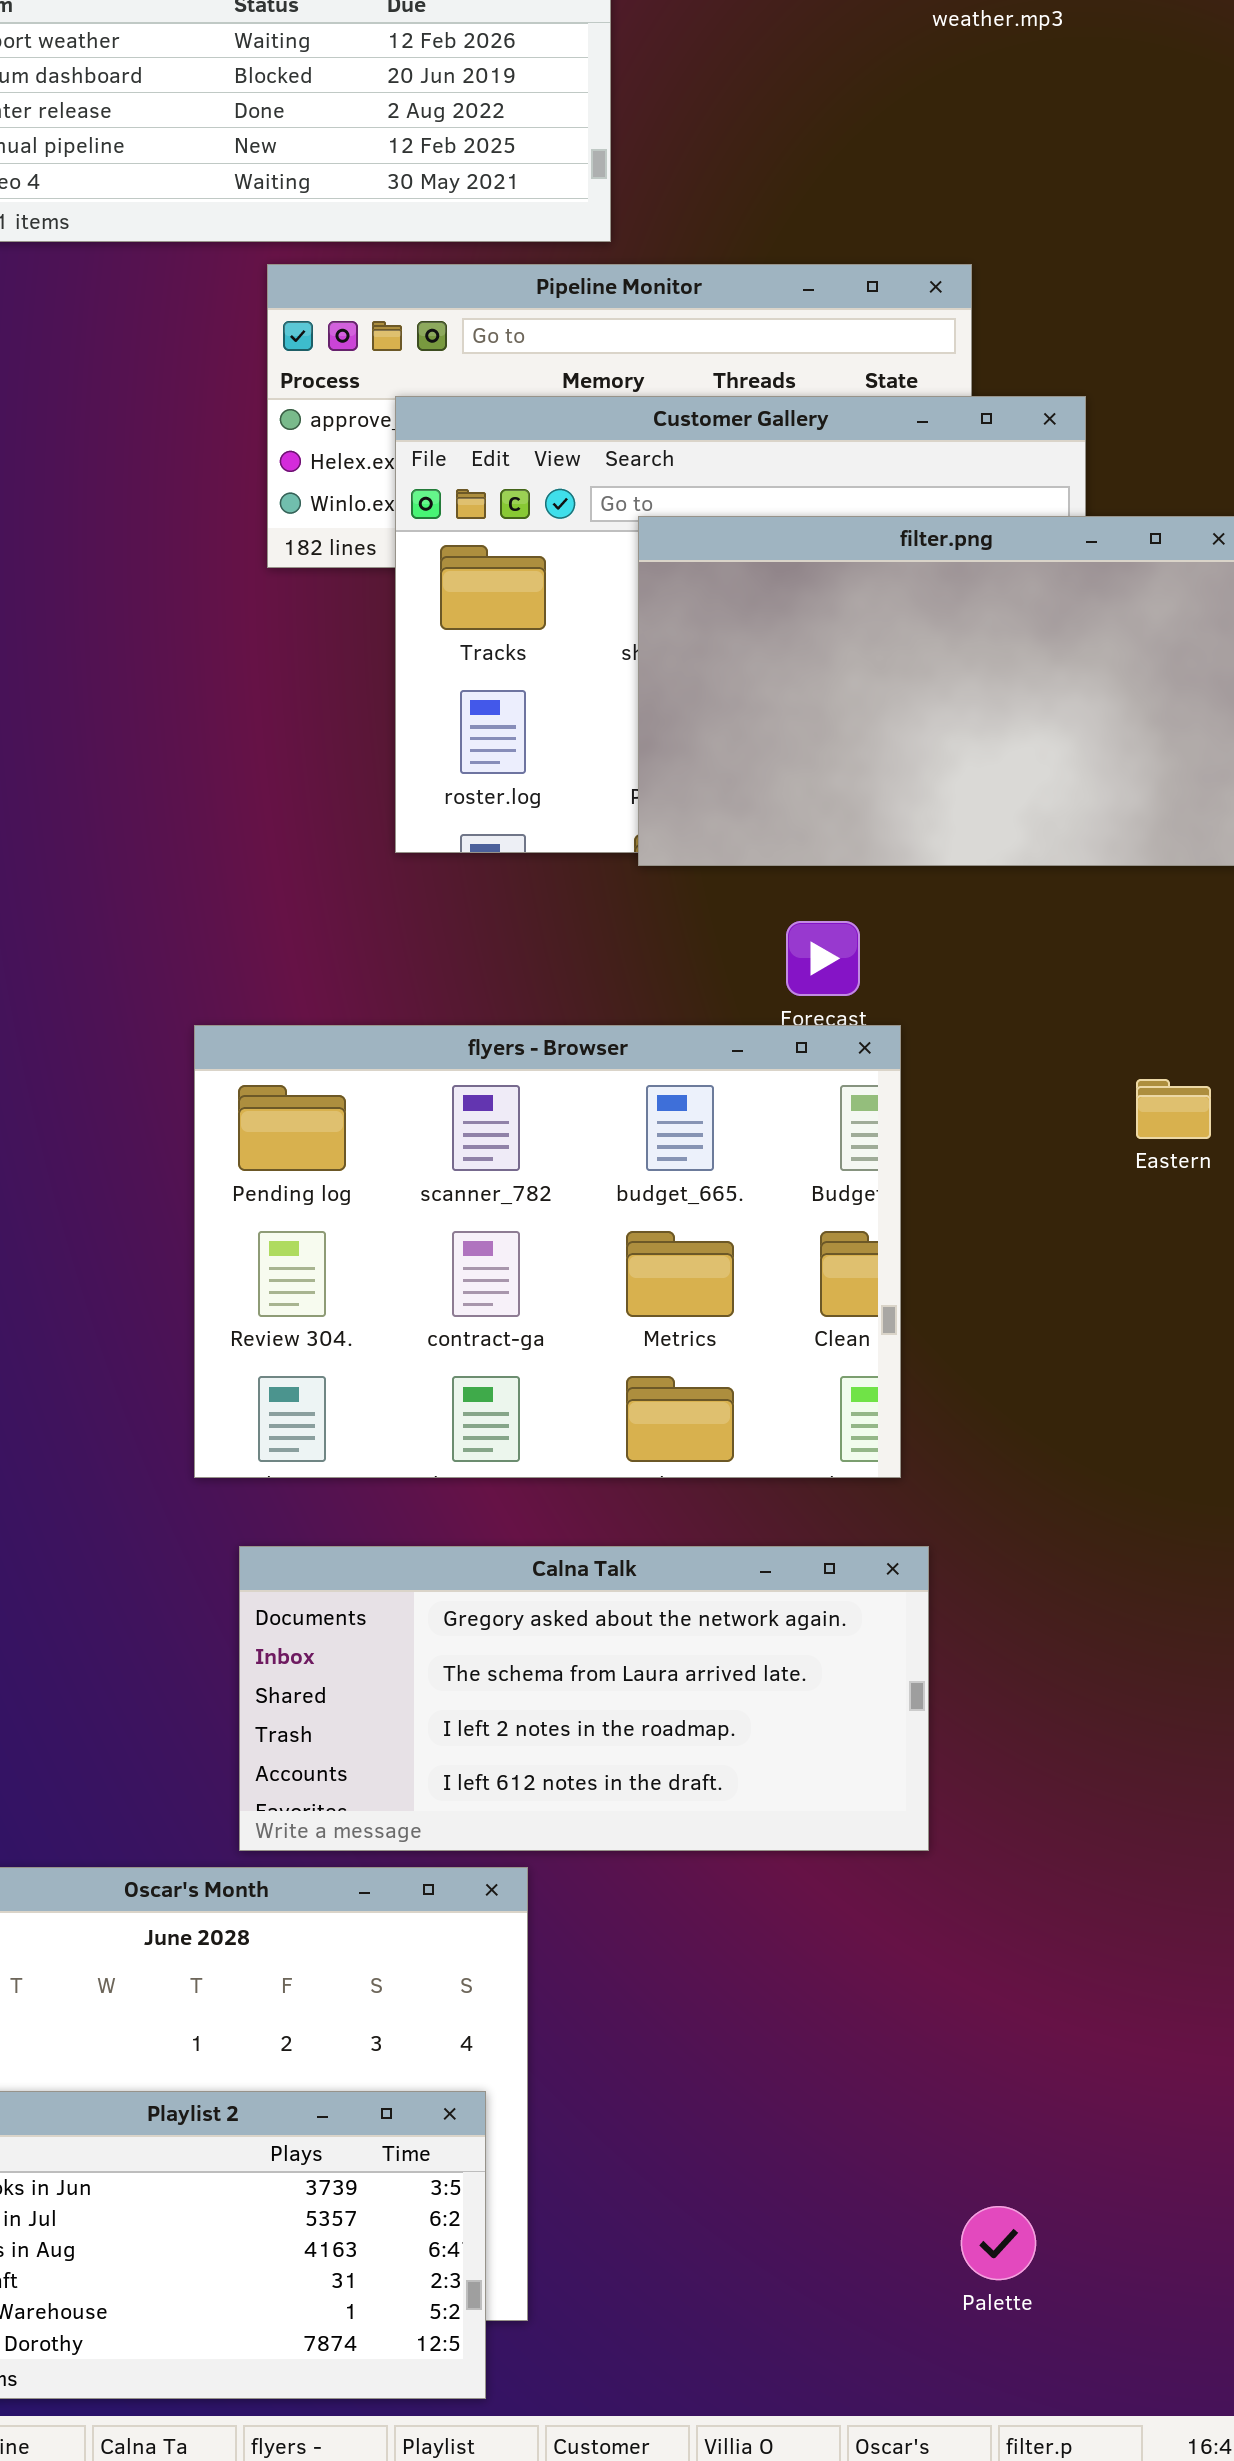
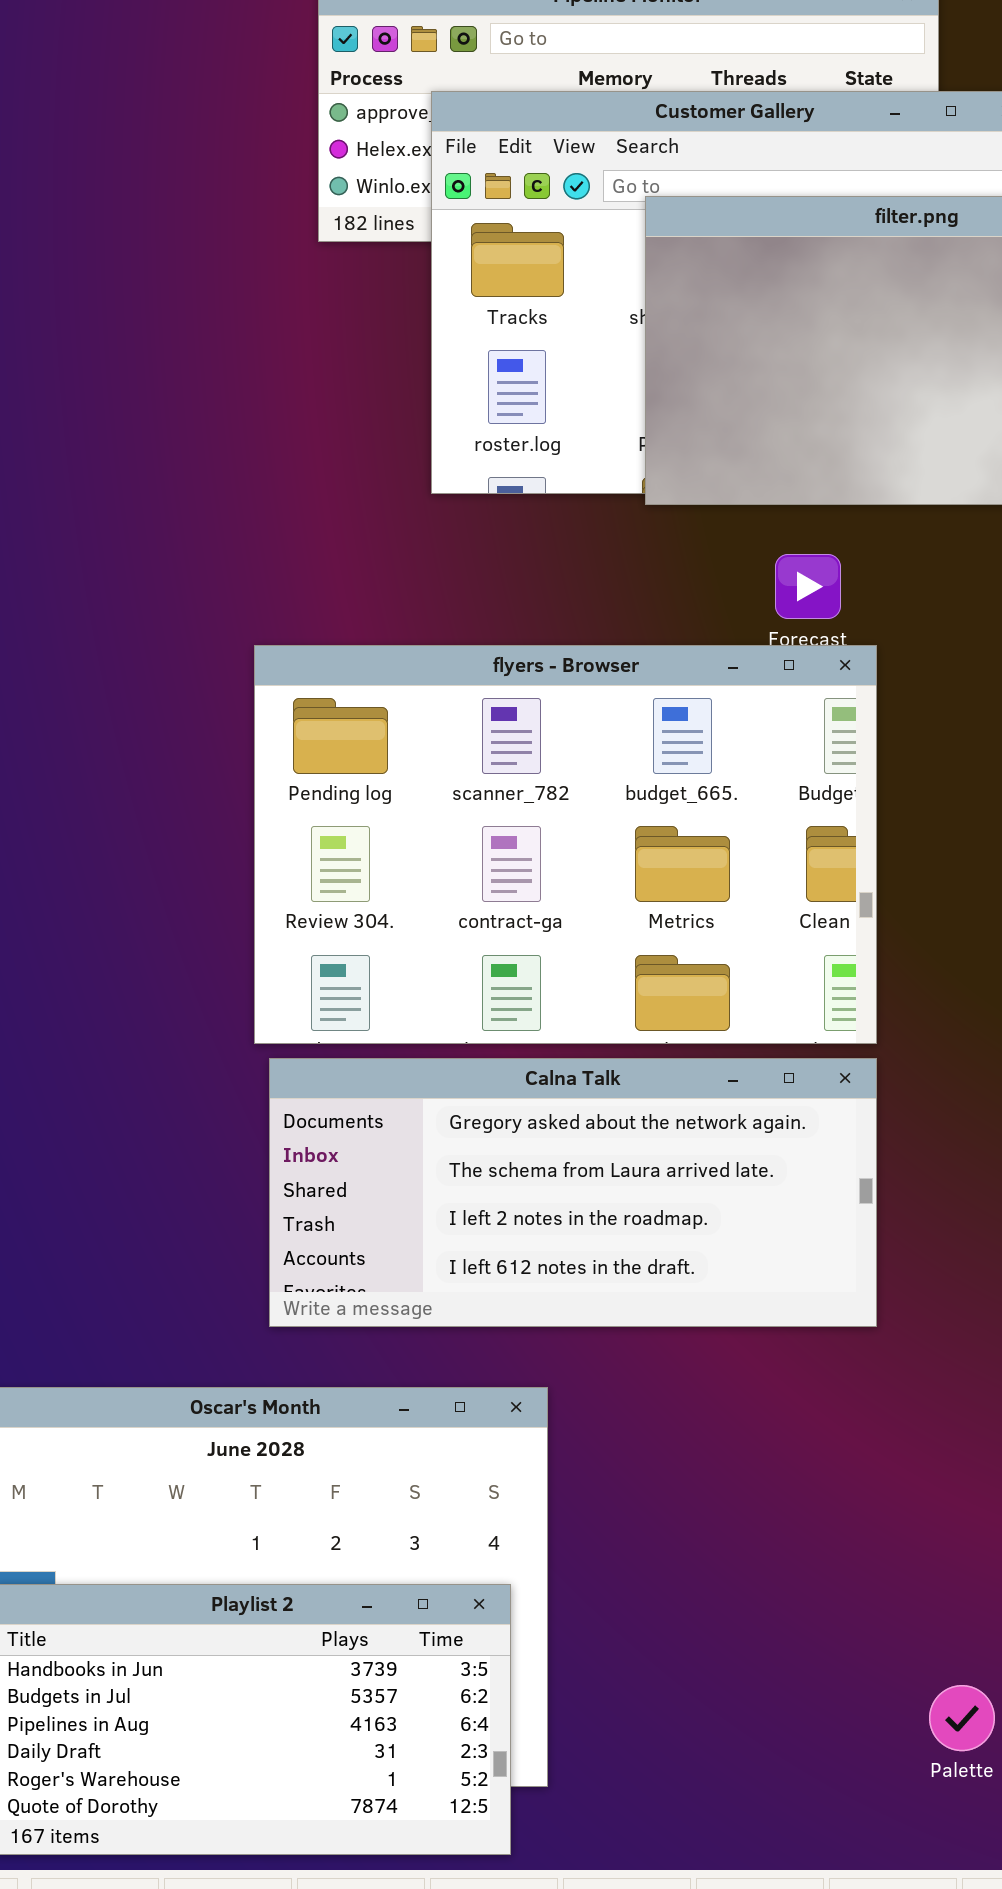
Calna Talk: [239,1546,929,1851] -> [269,1058,877,1327], moved

